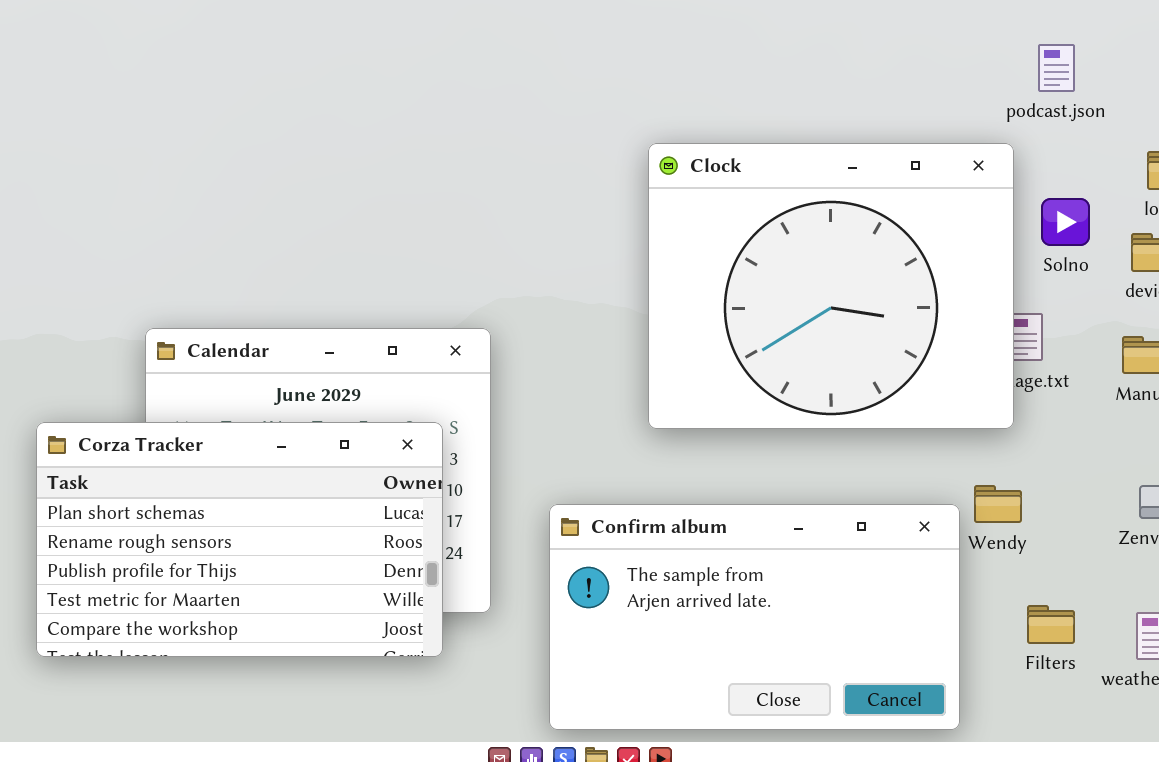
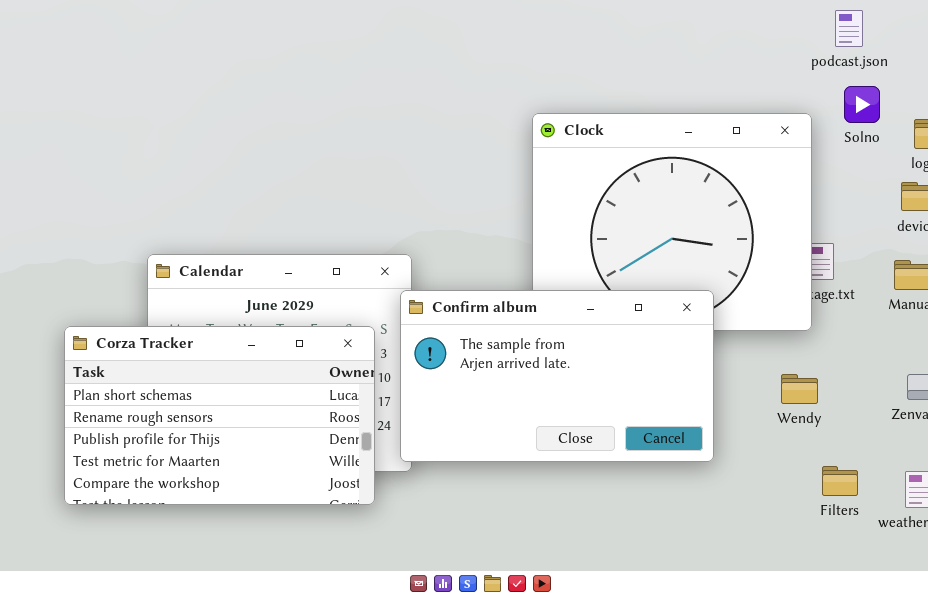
podcast.json: [1038,44,1075,92] -> [835,10,863,47], moved
Solno: [1041,198,1090,246] -> [844,86,880,123], moved
Confirm album: [549,504,960,730] -> [400,290,714,462], moved

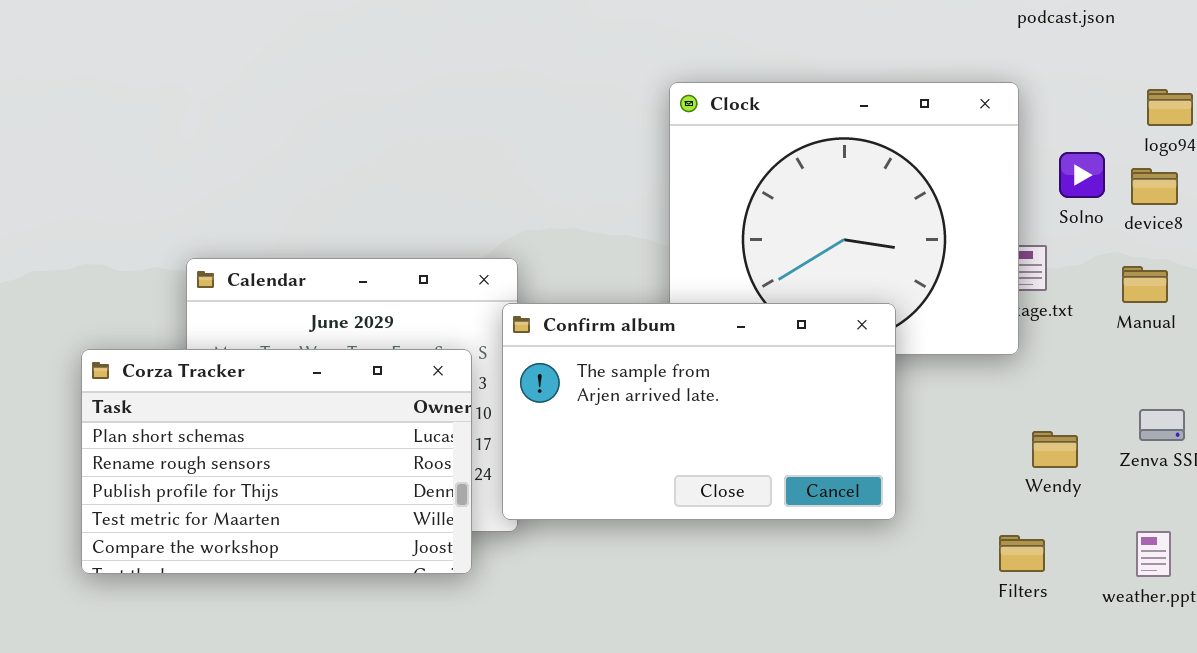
Solno: [844,86,880,123] -> [1059,152,1105,198], moved
Wendy: [781,374,818,404] -> [1032,431,1078,468], moved
Filters: [822,466,858,496] -> [999,535,1045,572], moved

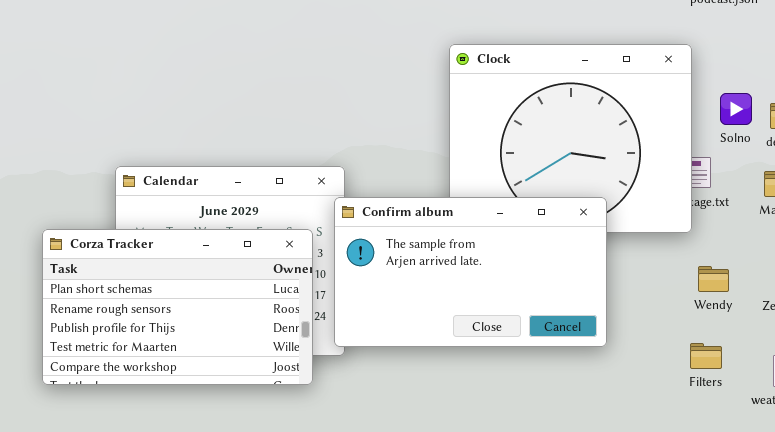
Wendy: [1032,431,1078,468] -> [698,266,729,292], moved
Filters: [999,535,1045,572] -> [690,343,722,369], moved

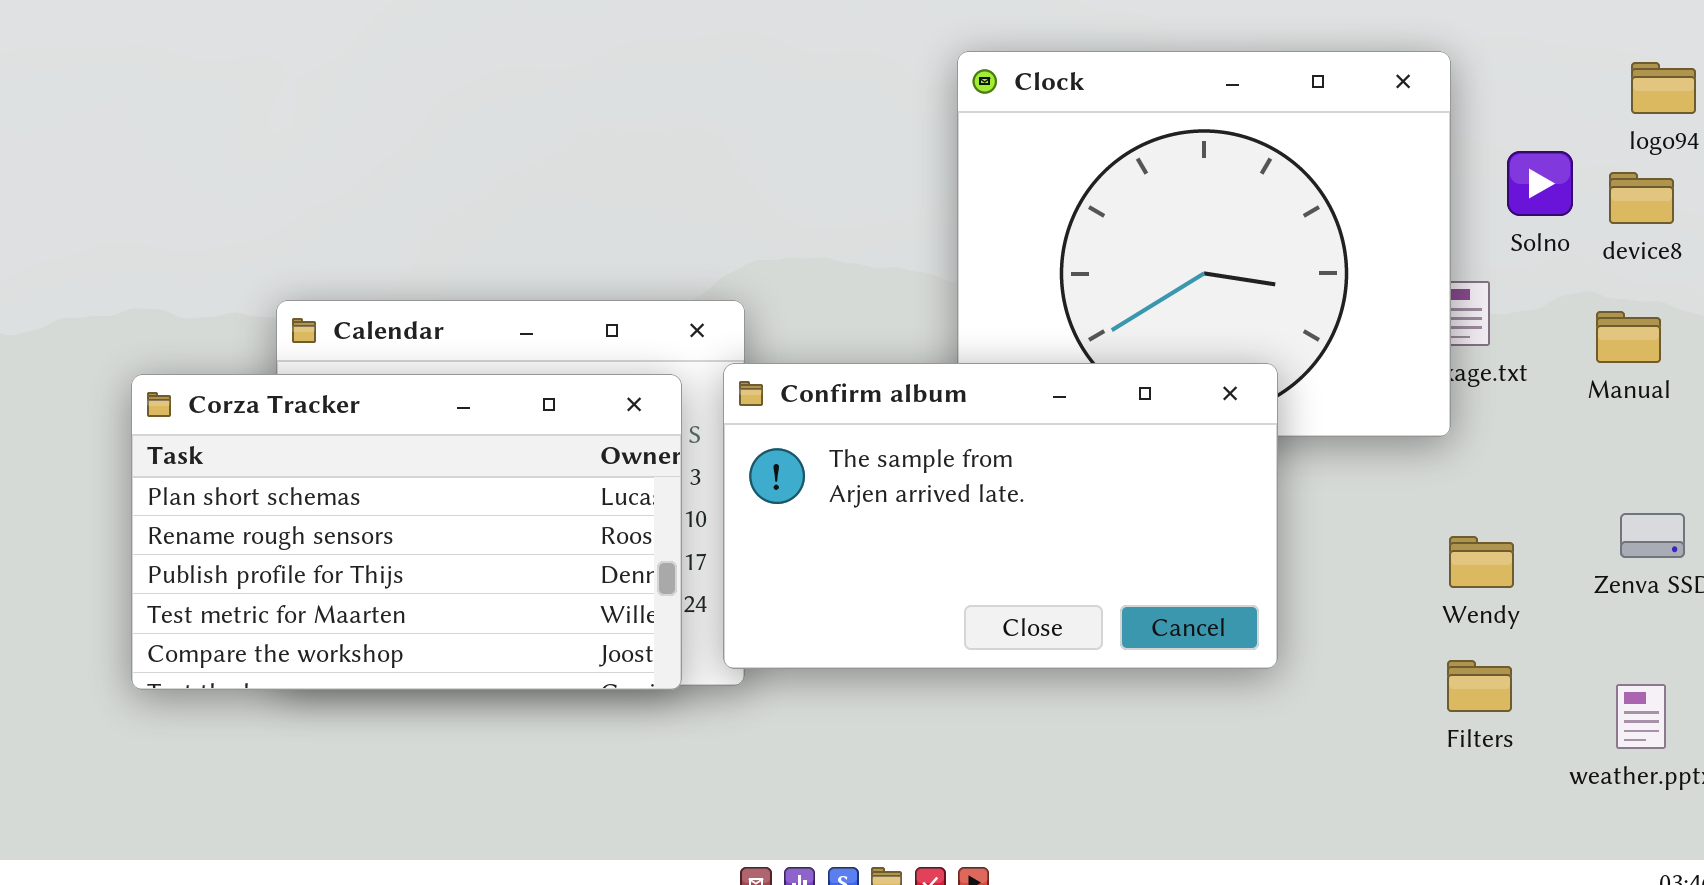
Corza Tracker: [42,229,313,385] -> [131,374,682,690], moved
Wendy: [698,266,729,292] -> [1449,536,1514,588], moved

